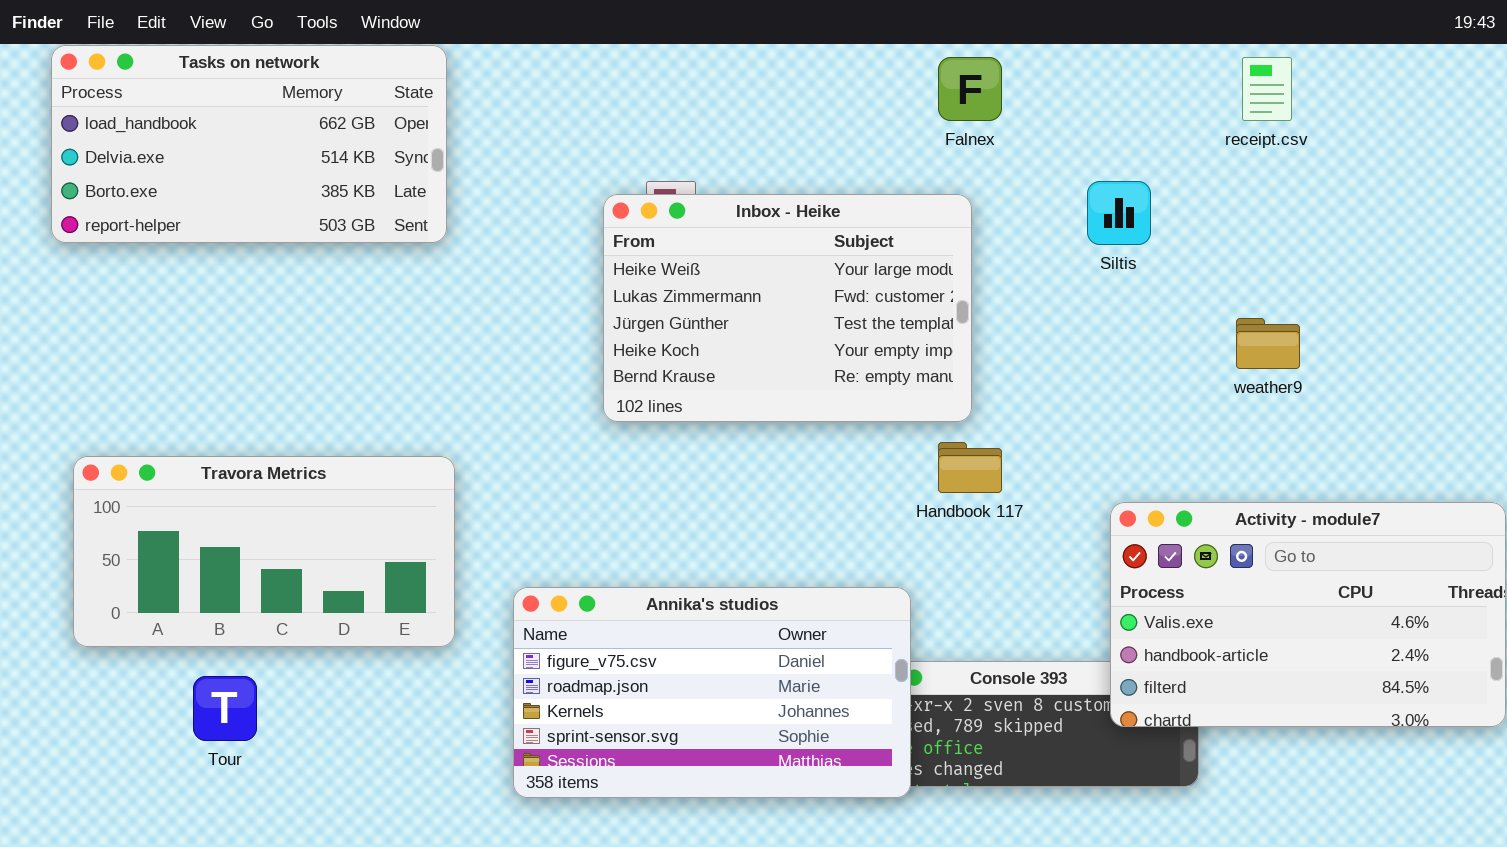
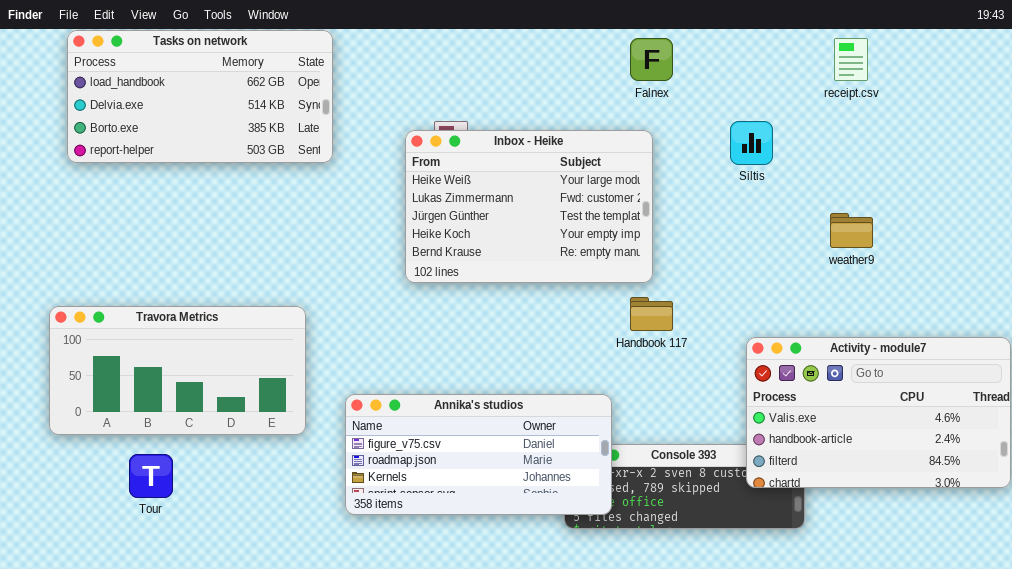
Tasks on network: [51,45,447,243] -> [67,30,333,163], moved
Annika's studios: [513,587,911,798] -> [345,394,612,515], resized

